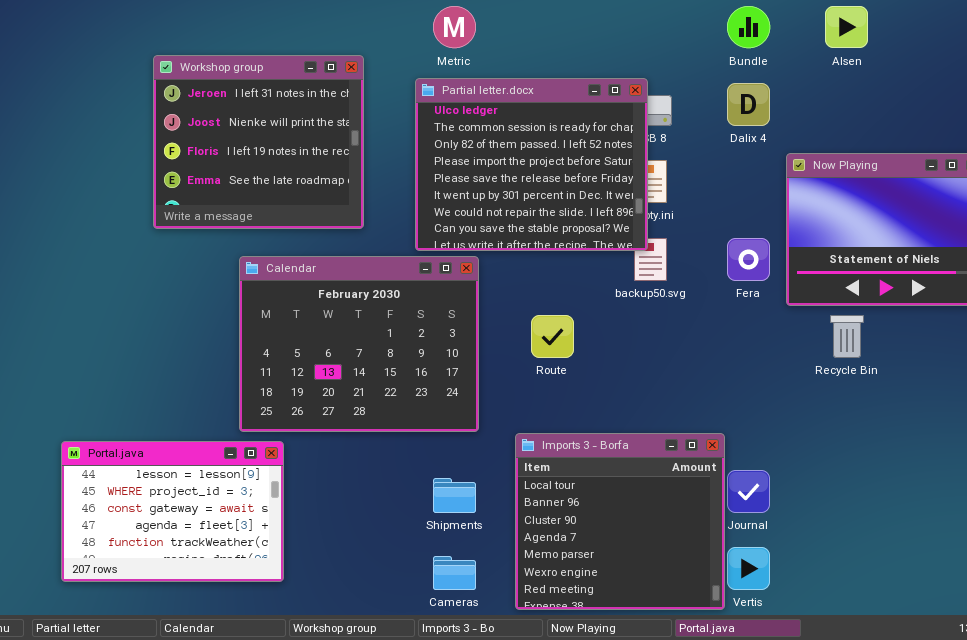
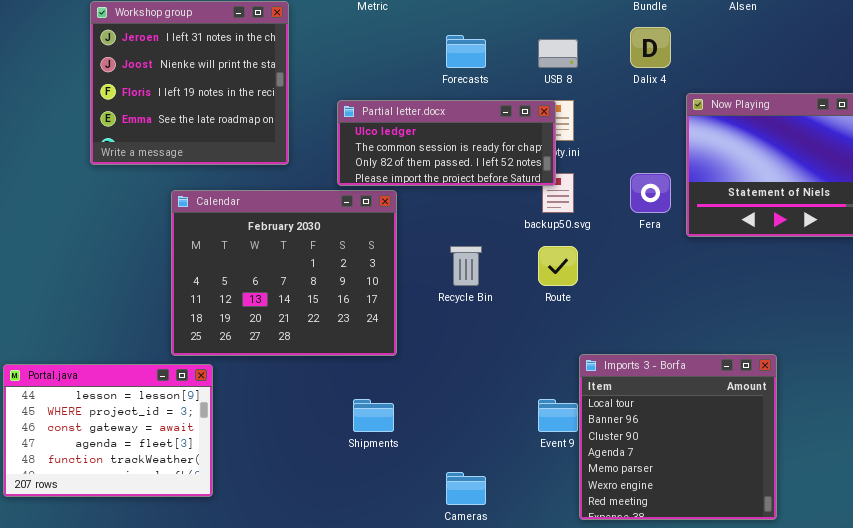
Partial letter.docx: [415,78,648,251] -> [337,100,556,186], resized
Route: [531,315,574,358] -> [538,246,578,286], moved
Recycle Bin: [830,315,864,358] -> [450,246,482,286], moved
Imports 3 - Borfa: [515,433,725,610] -> [579,354,777,520], moved
Cameras: [433,556,476,590] -> [446,472,486,505], moved

